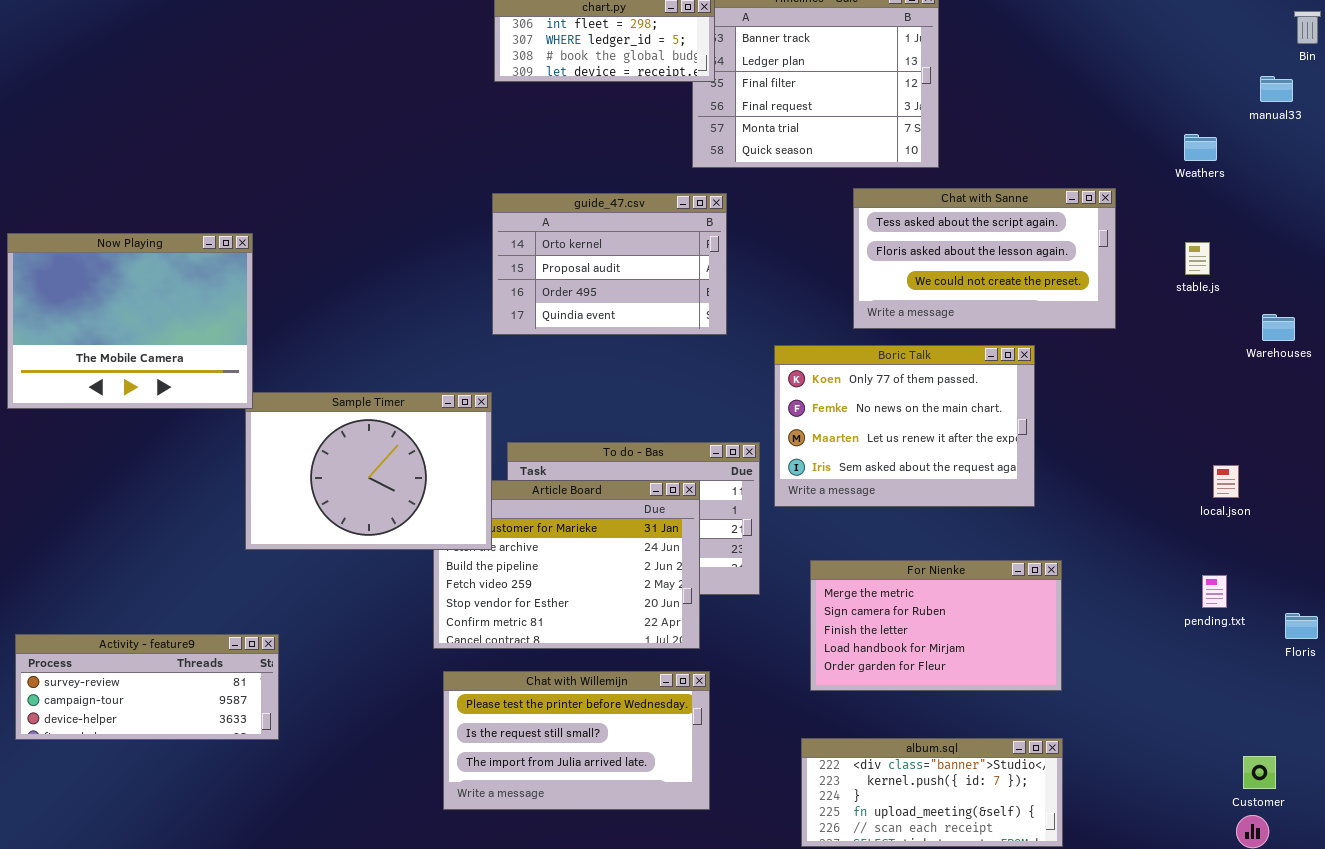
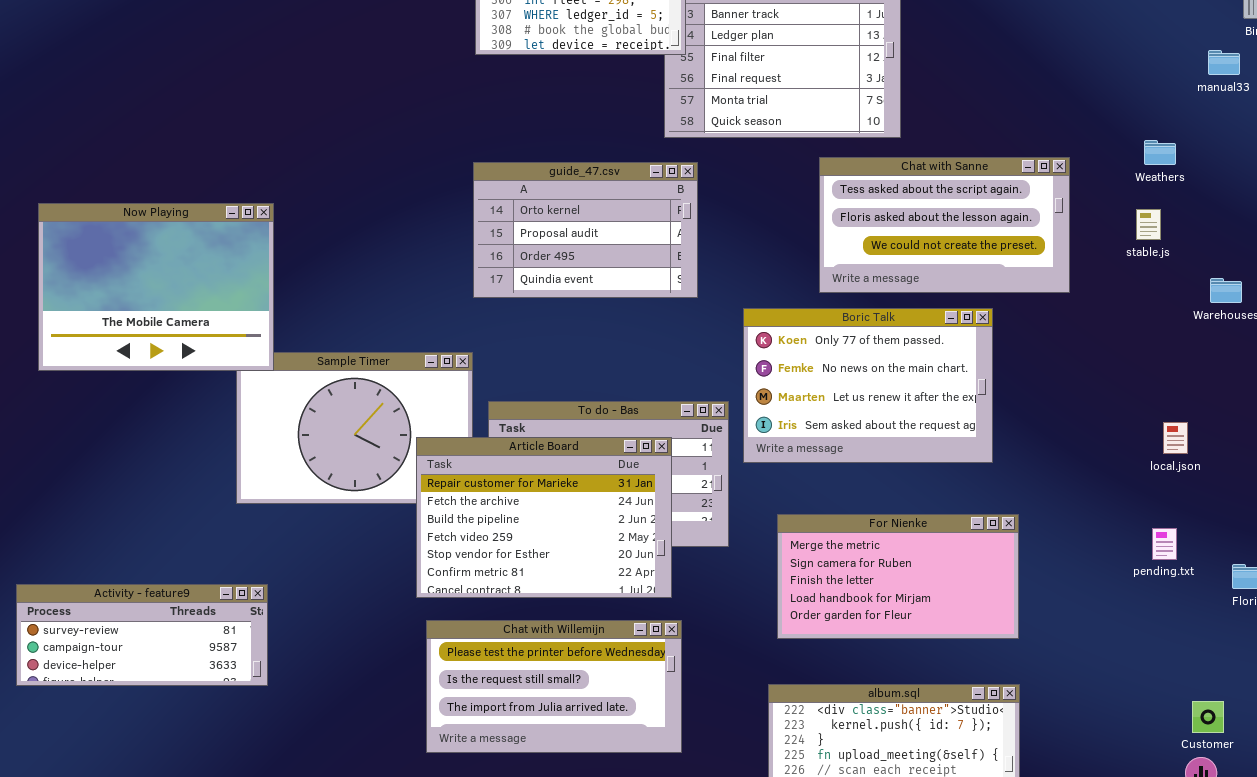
Weathers: [1184,134,1217,161] -> [1144,140,1176,165], moved
Now Playing: [7,233,253,409] -> [38,203,274,371], moved
Article Board: [433,480,700,649] -> [416,437,672,598], raised

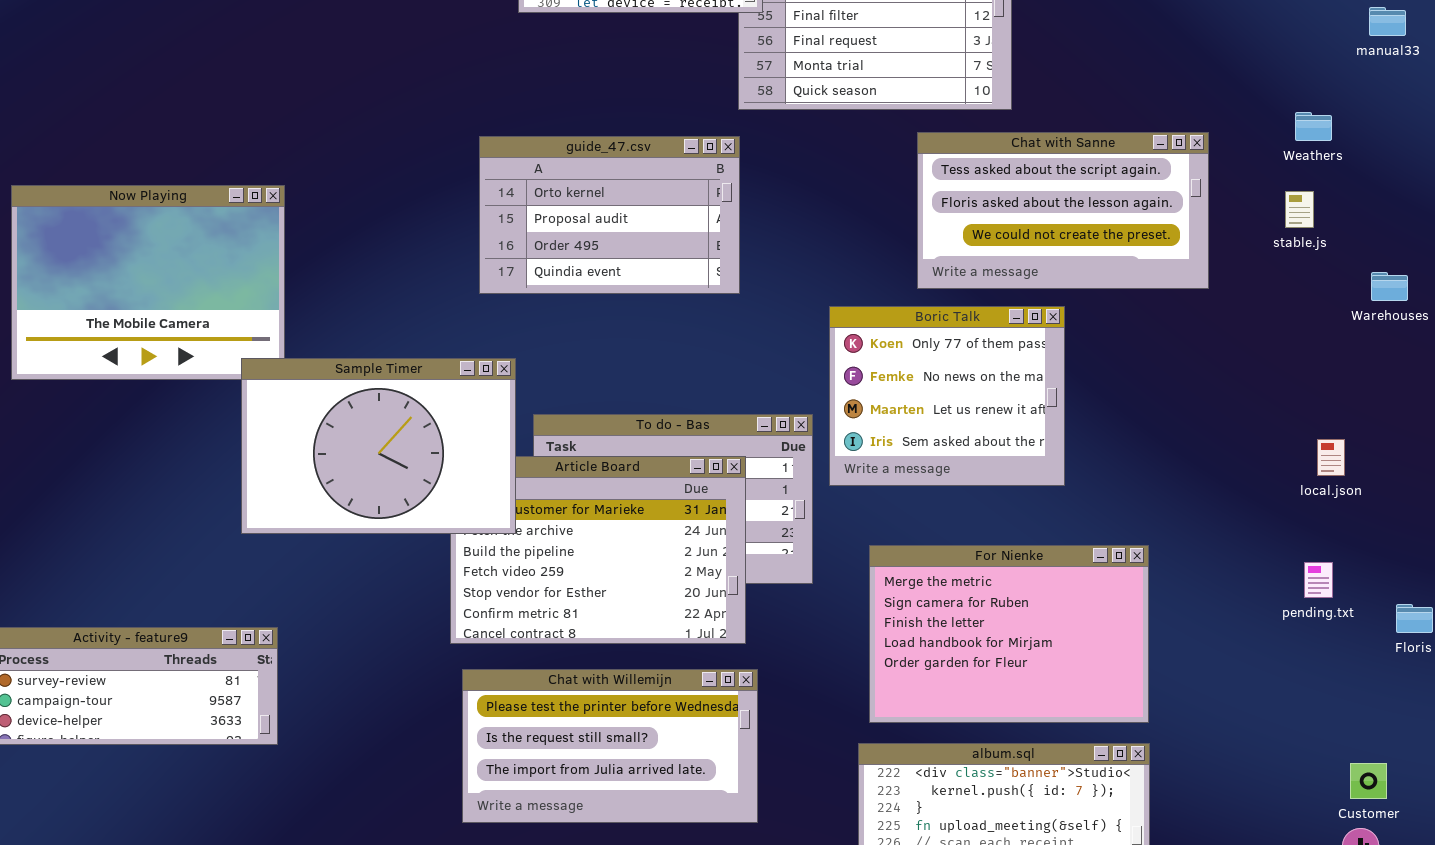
guide_47.csv: [473,162,698,298] -> [479,136,740,294], moved
Boric Talk: [743,308,993,463] -> [829,306,1065,486], resized
Sample Timer: [236,352,473,504] -> [241,358,516,534], raised
For Nienke: [777,514,1019,639] -> [869,545,1149,723], resized

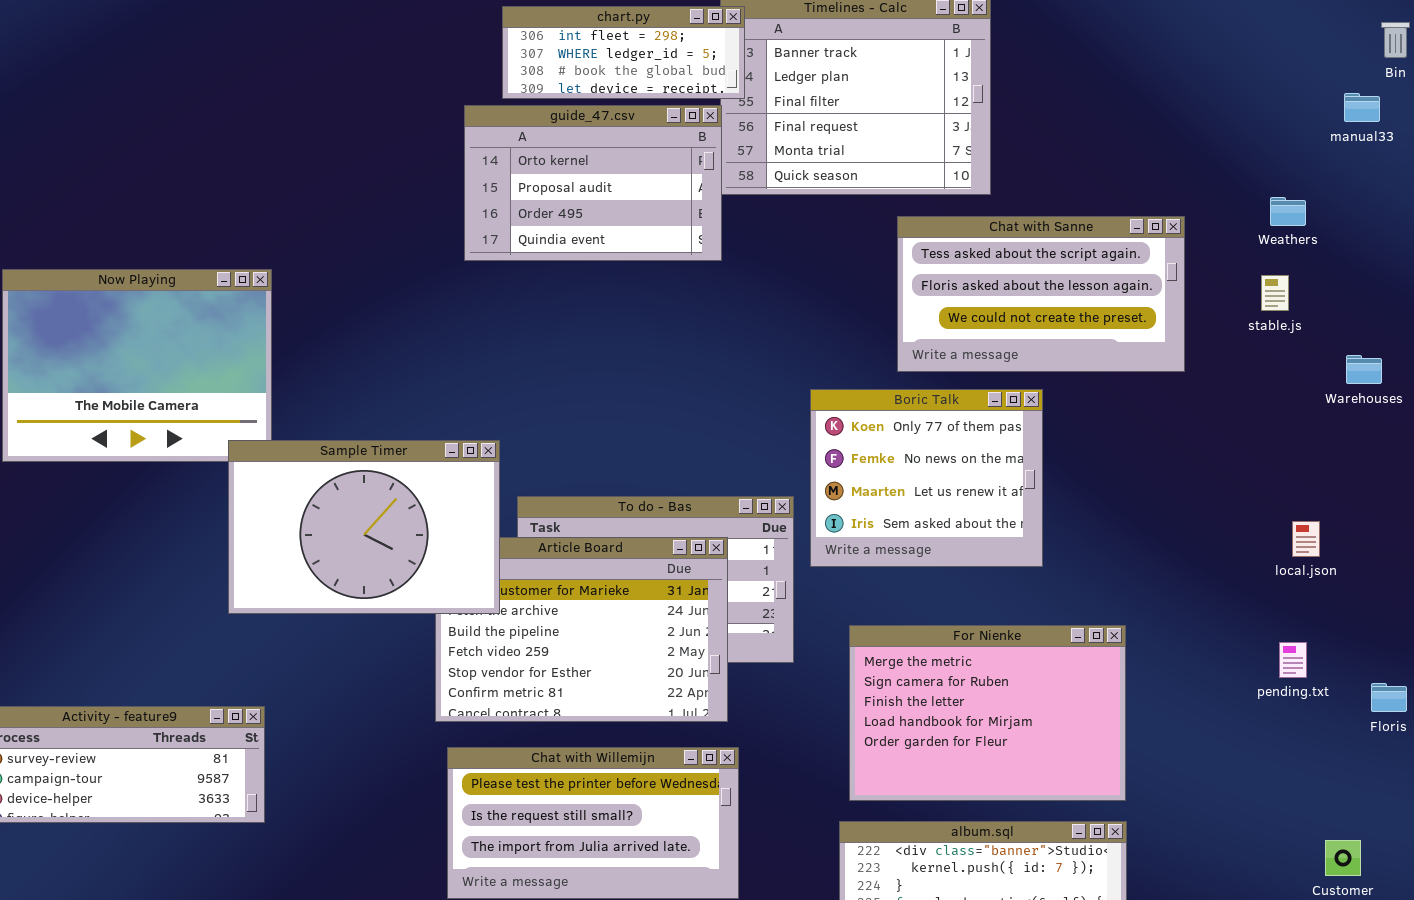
guide_47.csv: [479,136,740,294] -> [464,105,722,261], moved

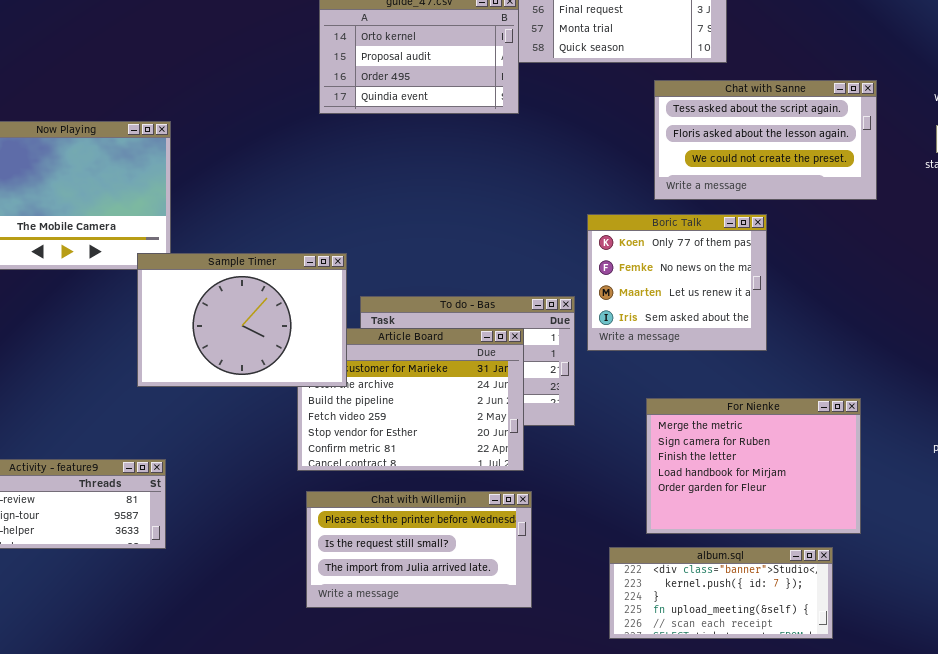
For Nienke: [849,625,1126,801] -> [646,398,861,534], moved

